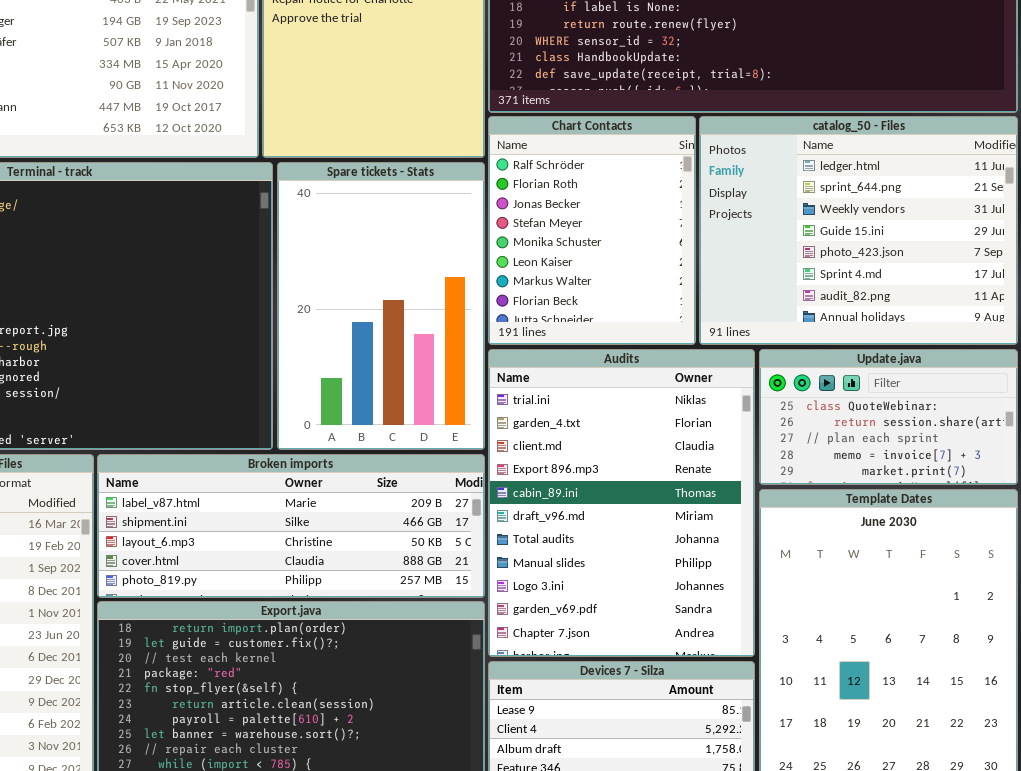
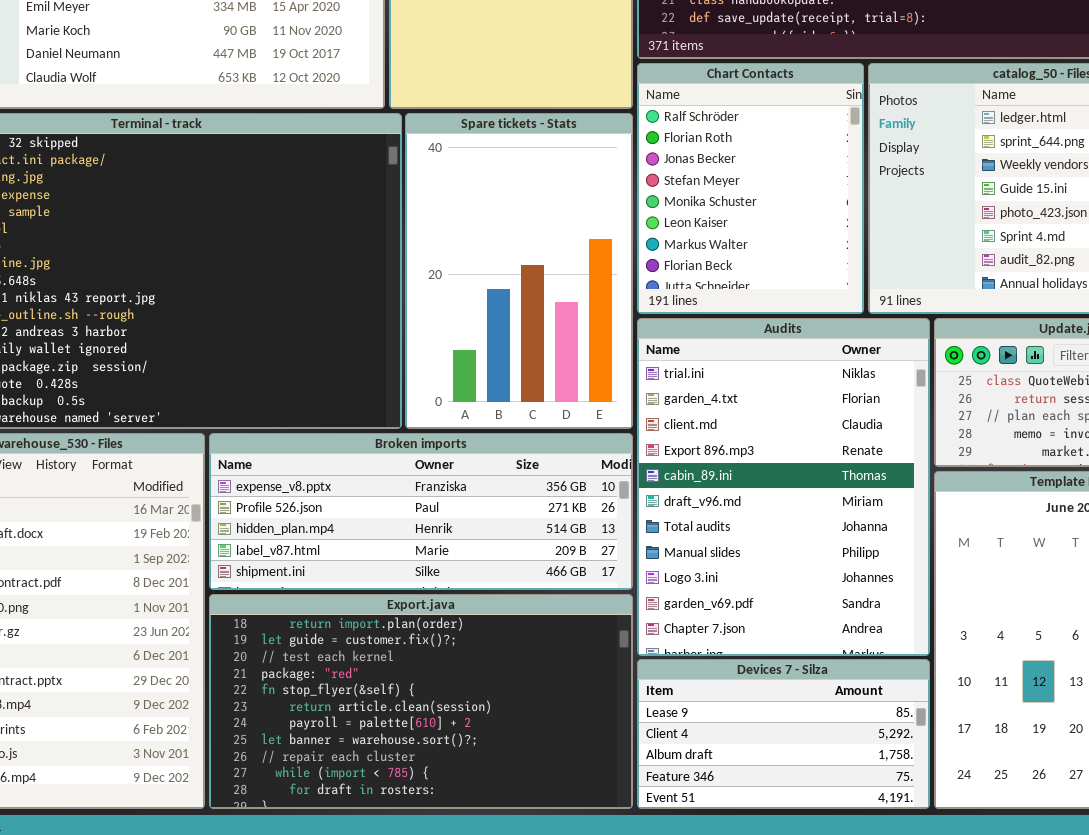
Broken imports: [97,454,485,598] -> [209,433,633,590], scrolled up 3 rows

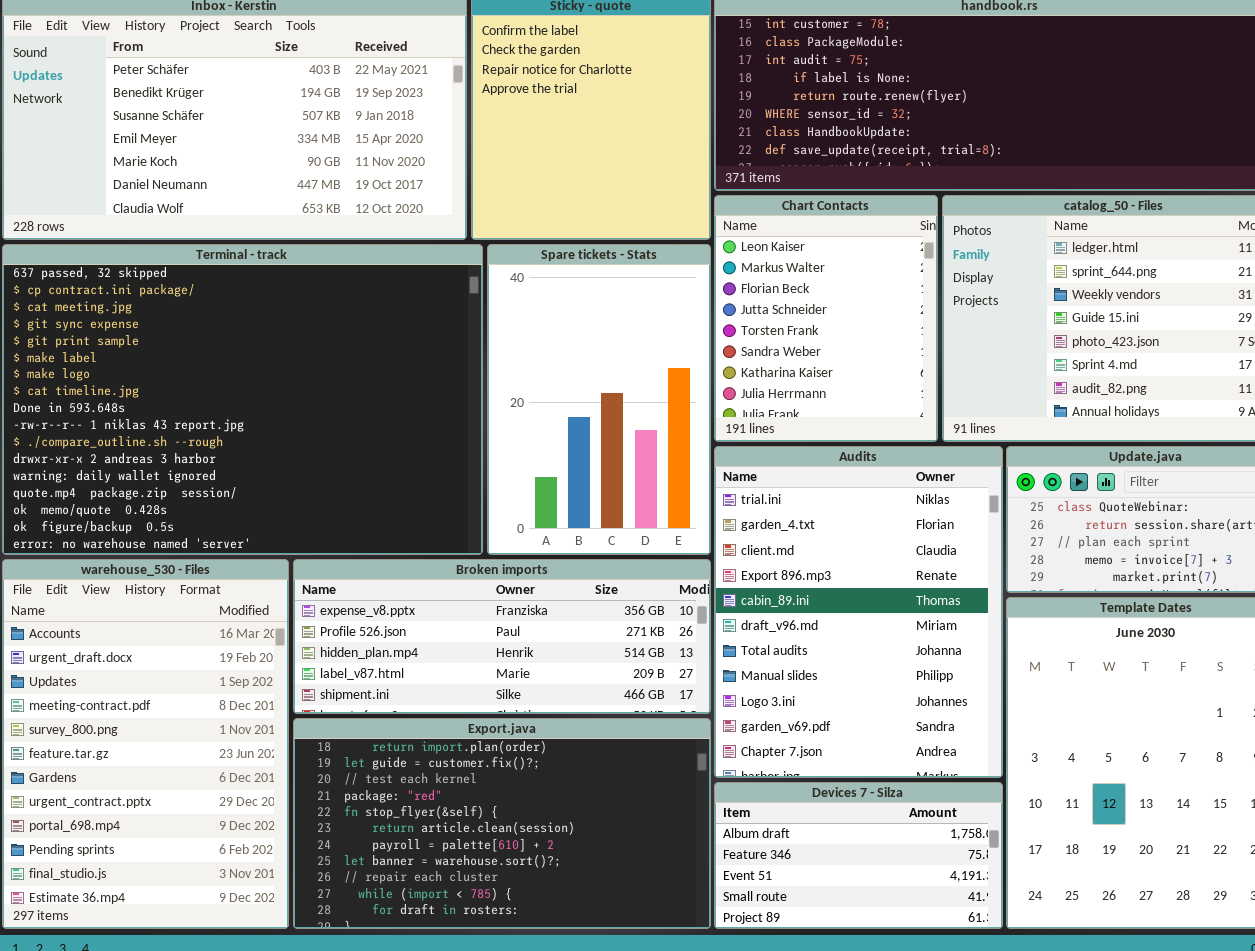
Chart Contacts: [637,63,864,314] -> [714,195,938,442], scrolled down 5 rows
Devices 7 - Silza: [637,659,930,809] -> [714,782,1003,929], scrolled down 2 rows

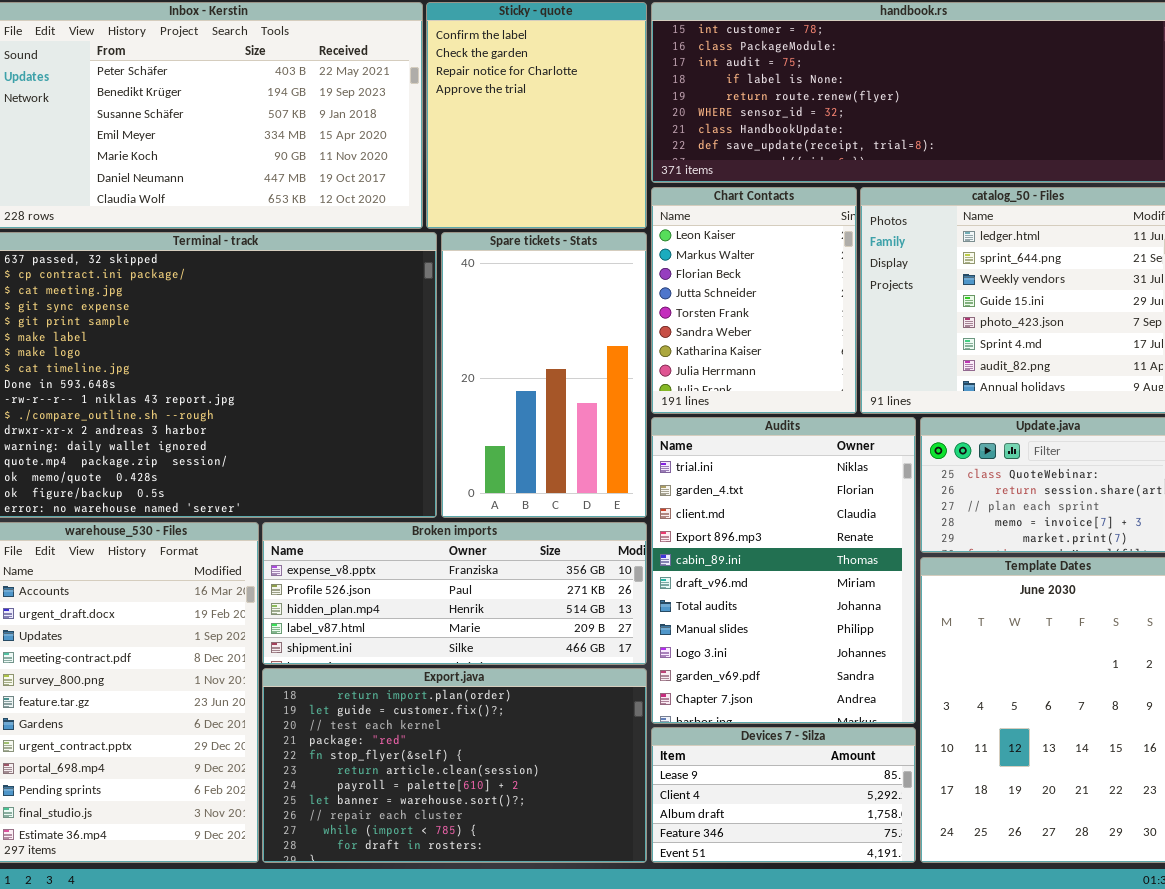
Devices 7 - Silza: [714,782,1003,929] -> [651,727,916,863], scrolled up 2 rows

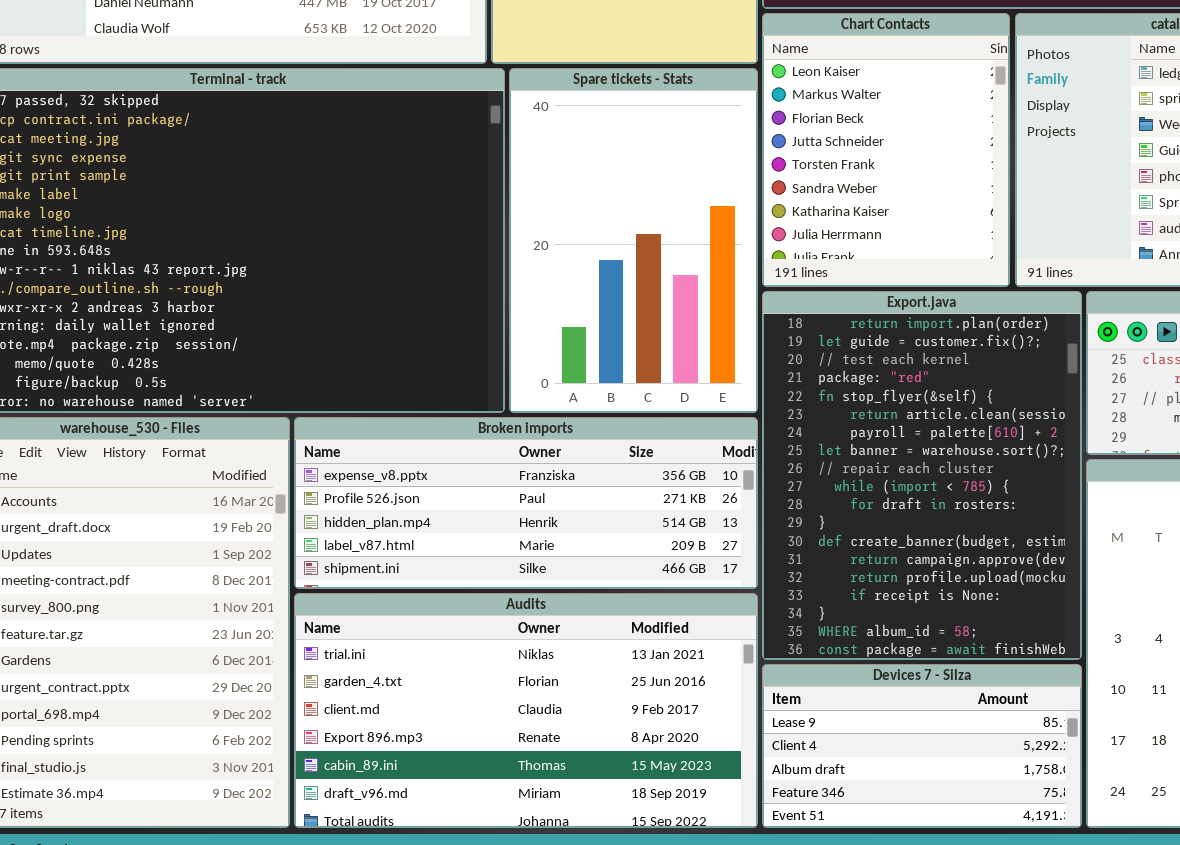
Audits: [651,417,916,724] -> [294,593,758,828], moved, resized
Export.java: [262,668,647,863] -> [762,291,1082,660], moved, resized

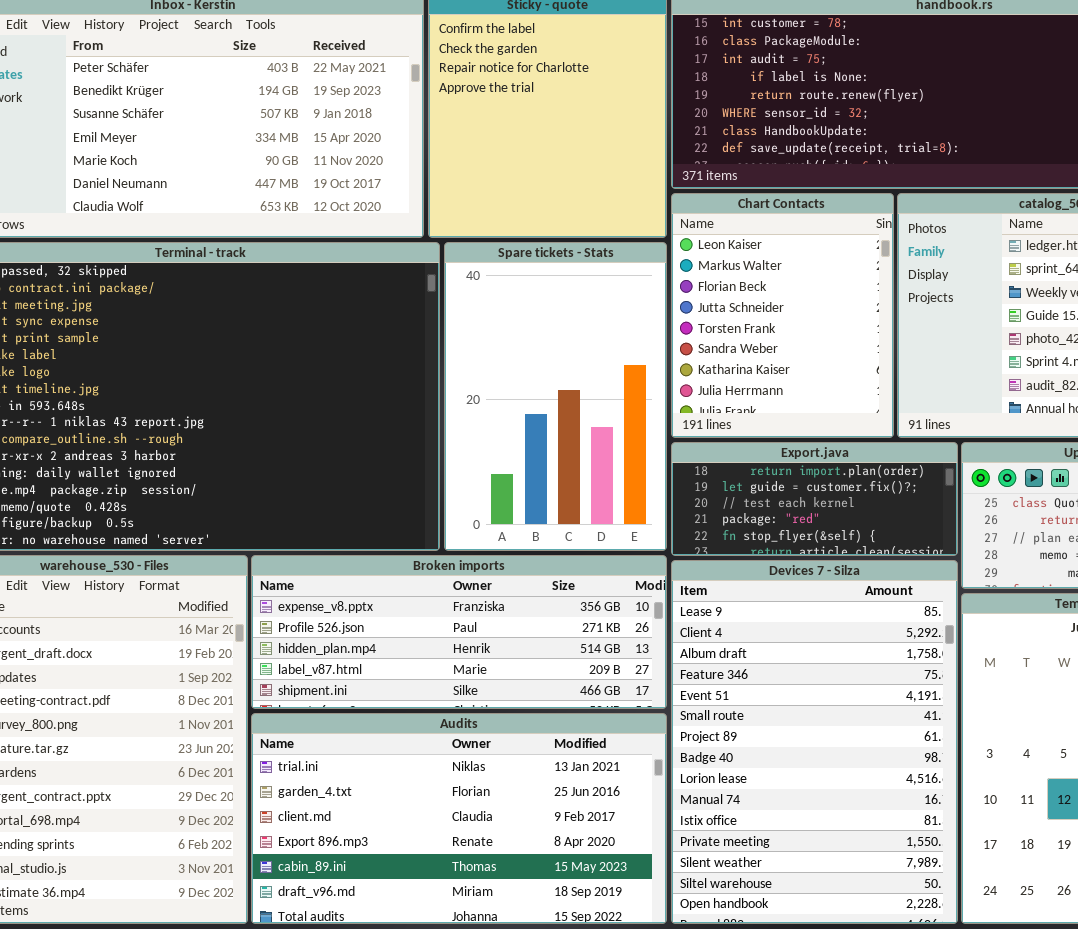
Export.java: [762,291,1082,660] -> [671,442,958,556], resized
Devices 7 - Silza: [762,664,1082,828] -> [671,560,958,924], resized

